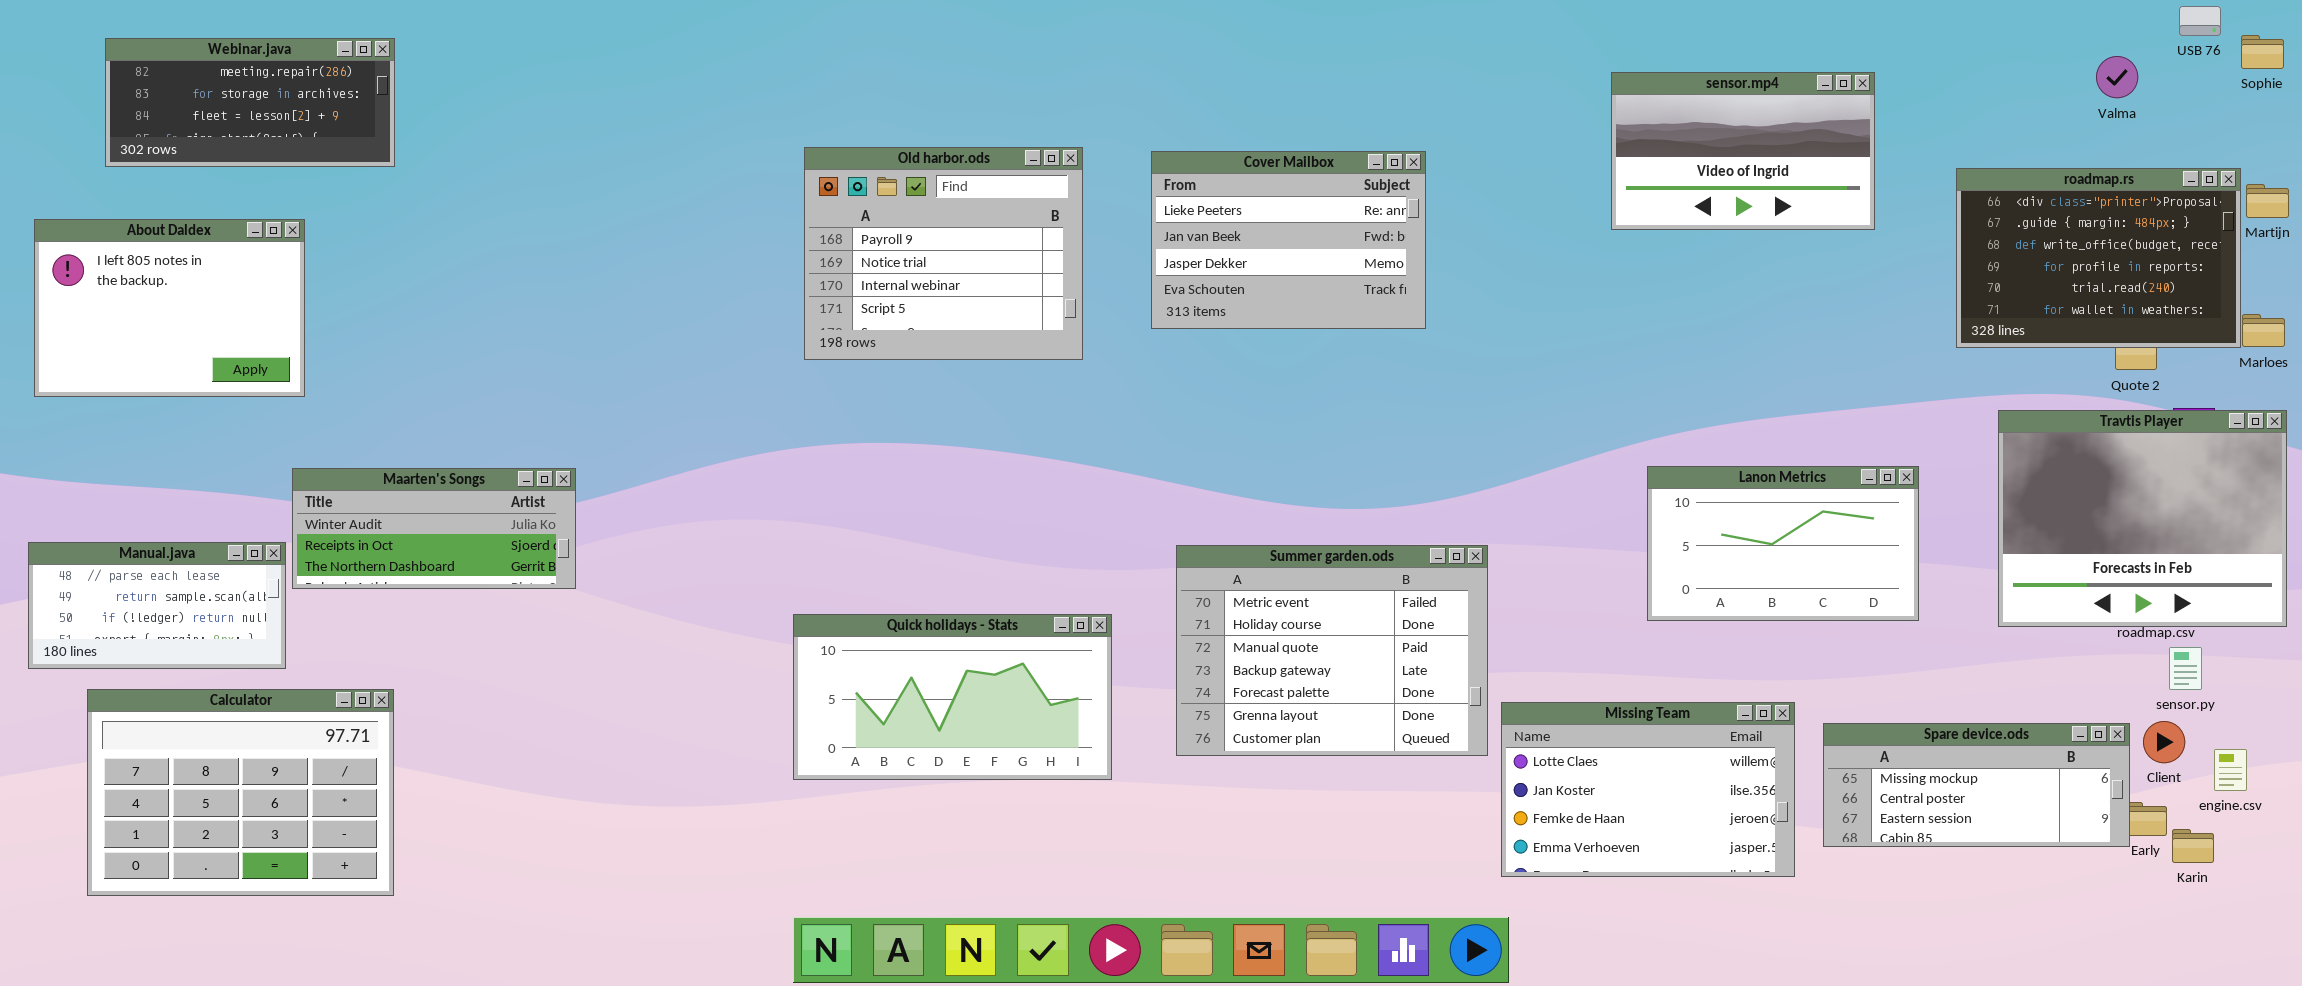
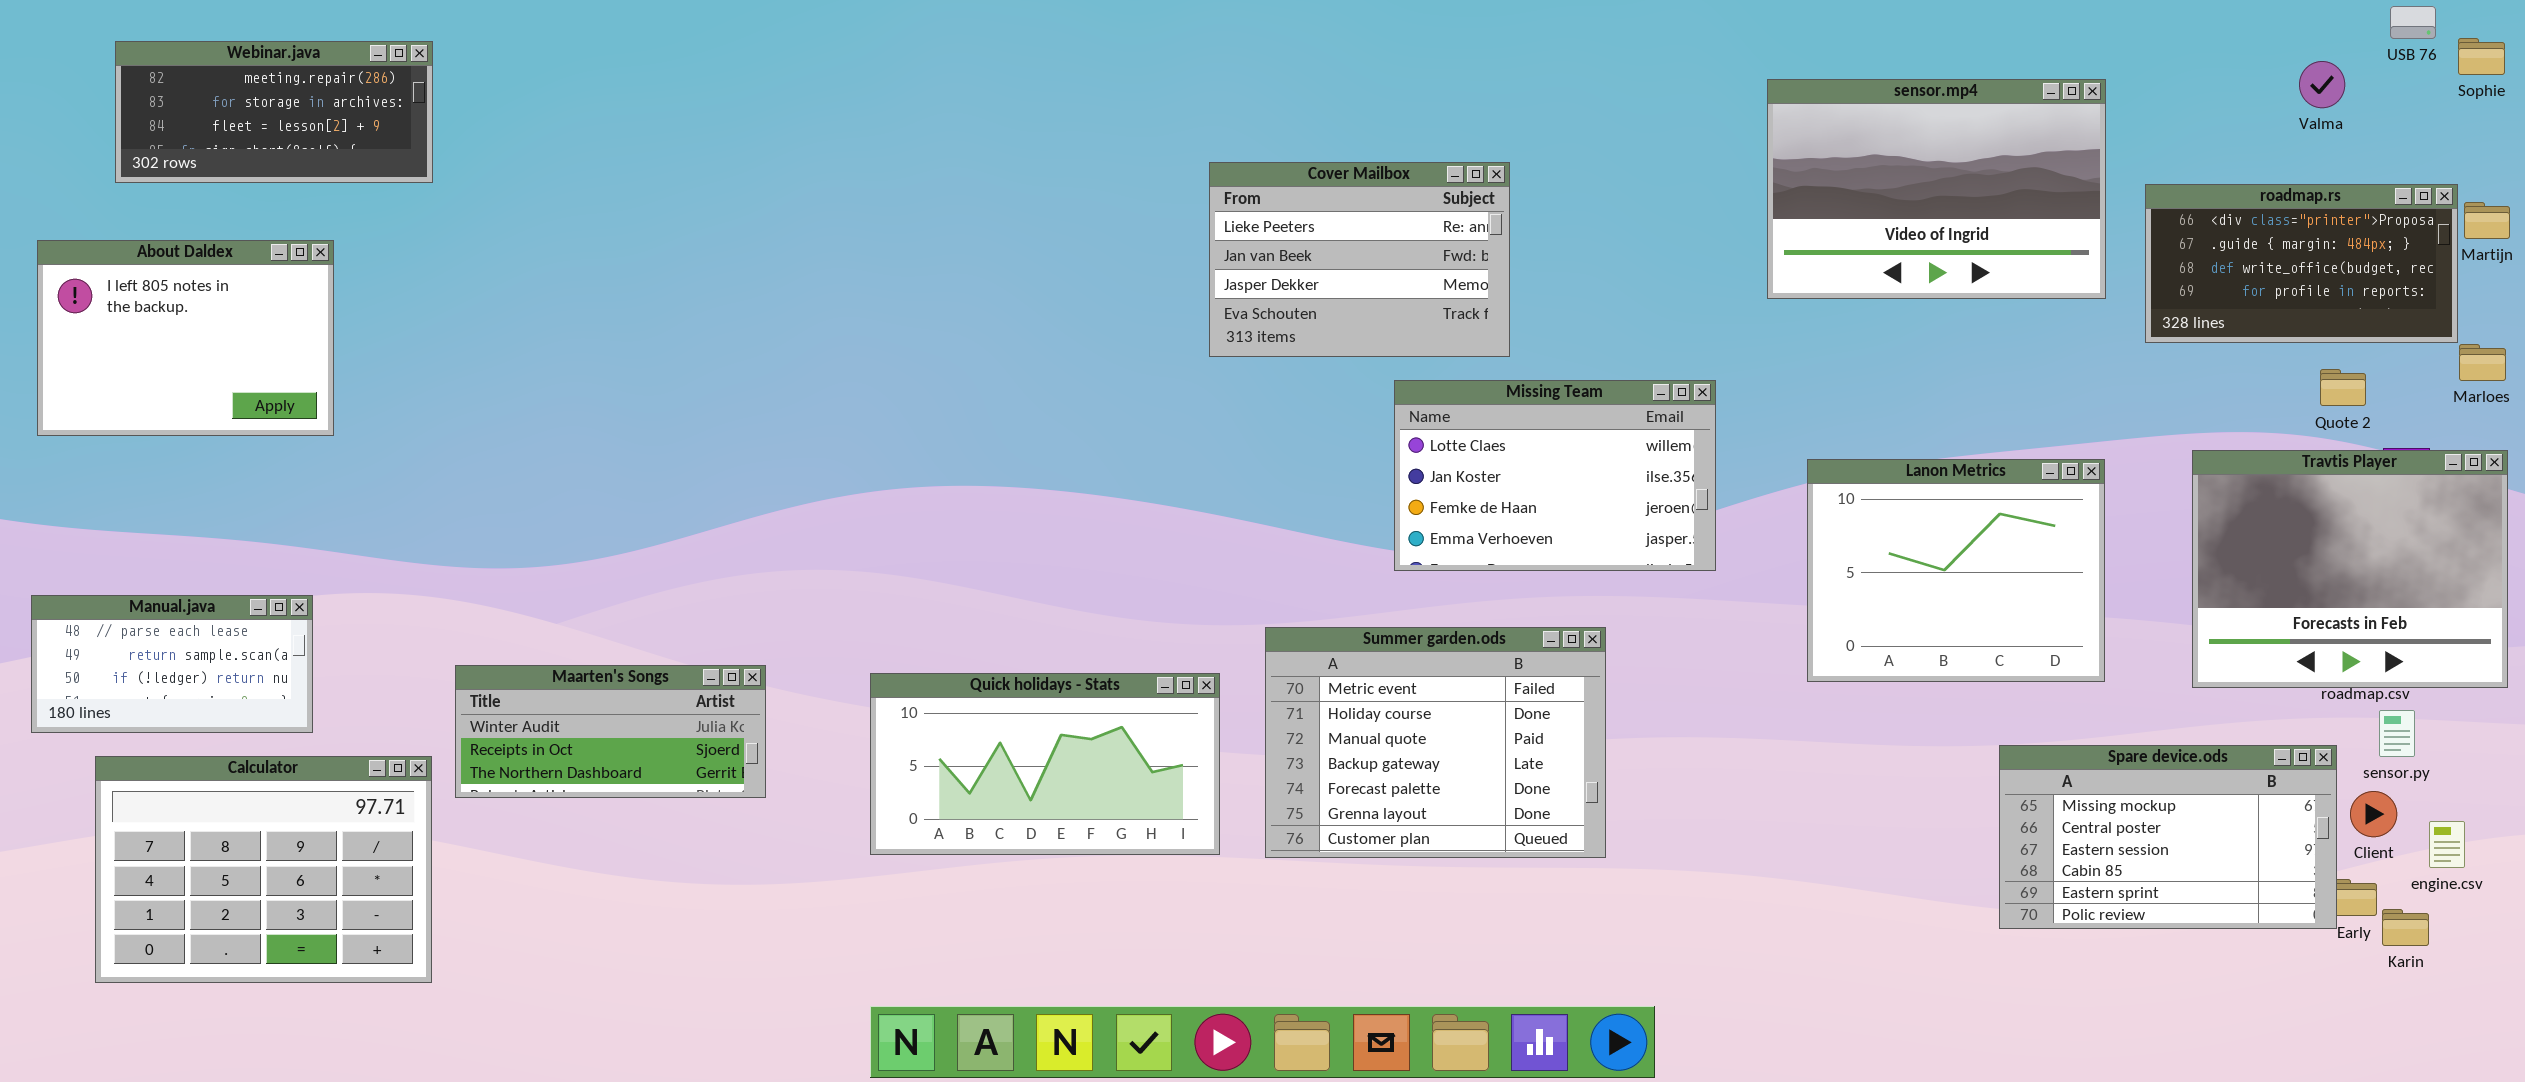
sensor.mp4: [1611,72,1875,230] -> [1767,79,2106,299], resized
Old harbor.ods: [804,147,1083,360] -> none, closed
Cover Mailbox: [1151,151,1426,329] -> [1209,162,1510,357], moved
roadmap.rs: [1956,168,2241,348] -> [2145,184,2458,343], resized
Lanon Metrics: [1647,466,1919,621] -> [1807,459,2105,682], resized
Maarten's Songs: [292,468,576,589] -> [455,665,766,798], moved
Summer garden.ods: [1176,545,1488,756] -> [1265,627,1606,858], moved
Missing Team: [1501,702,1795,877] -> [1394,380,1716,571], moved
Spare device.ods: [1823,723,2130,847] -> [1999,745,2337,929], resized

